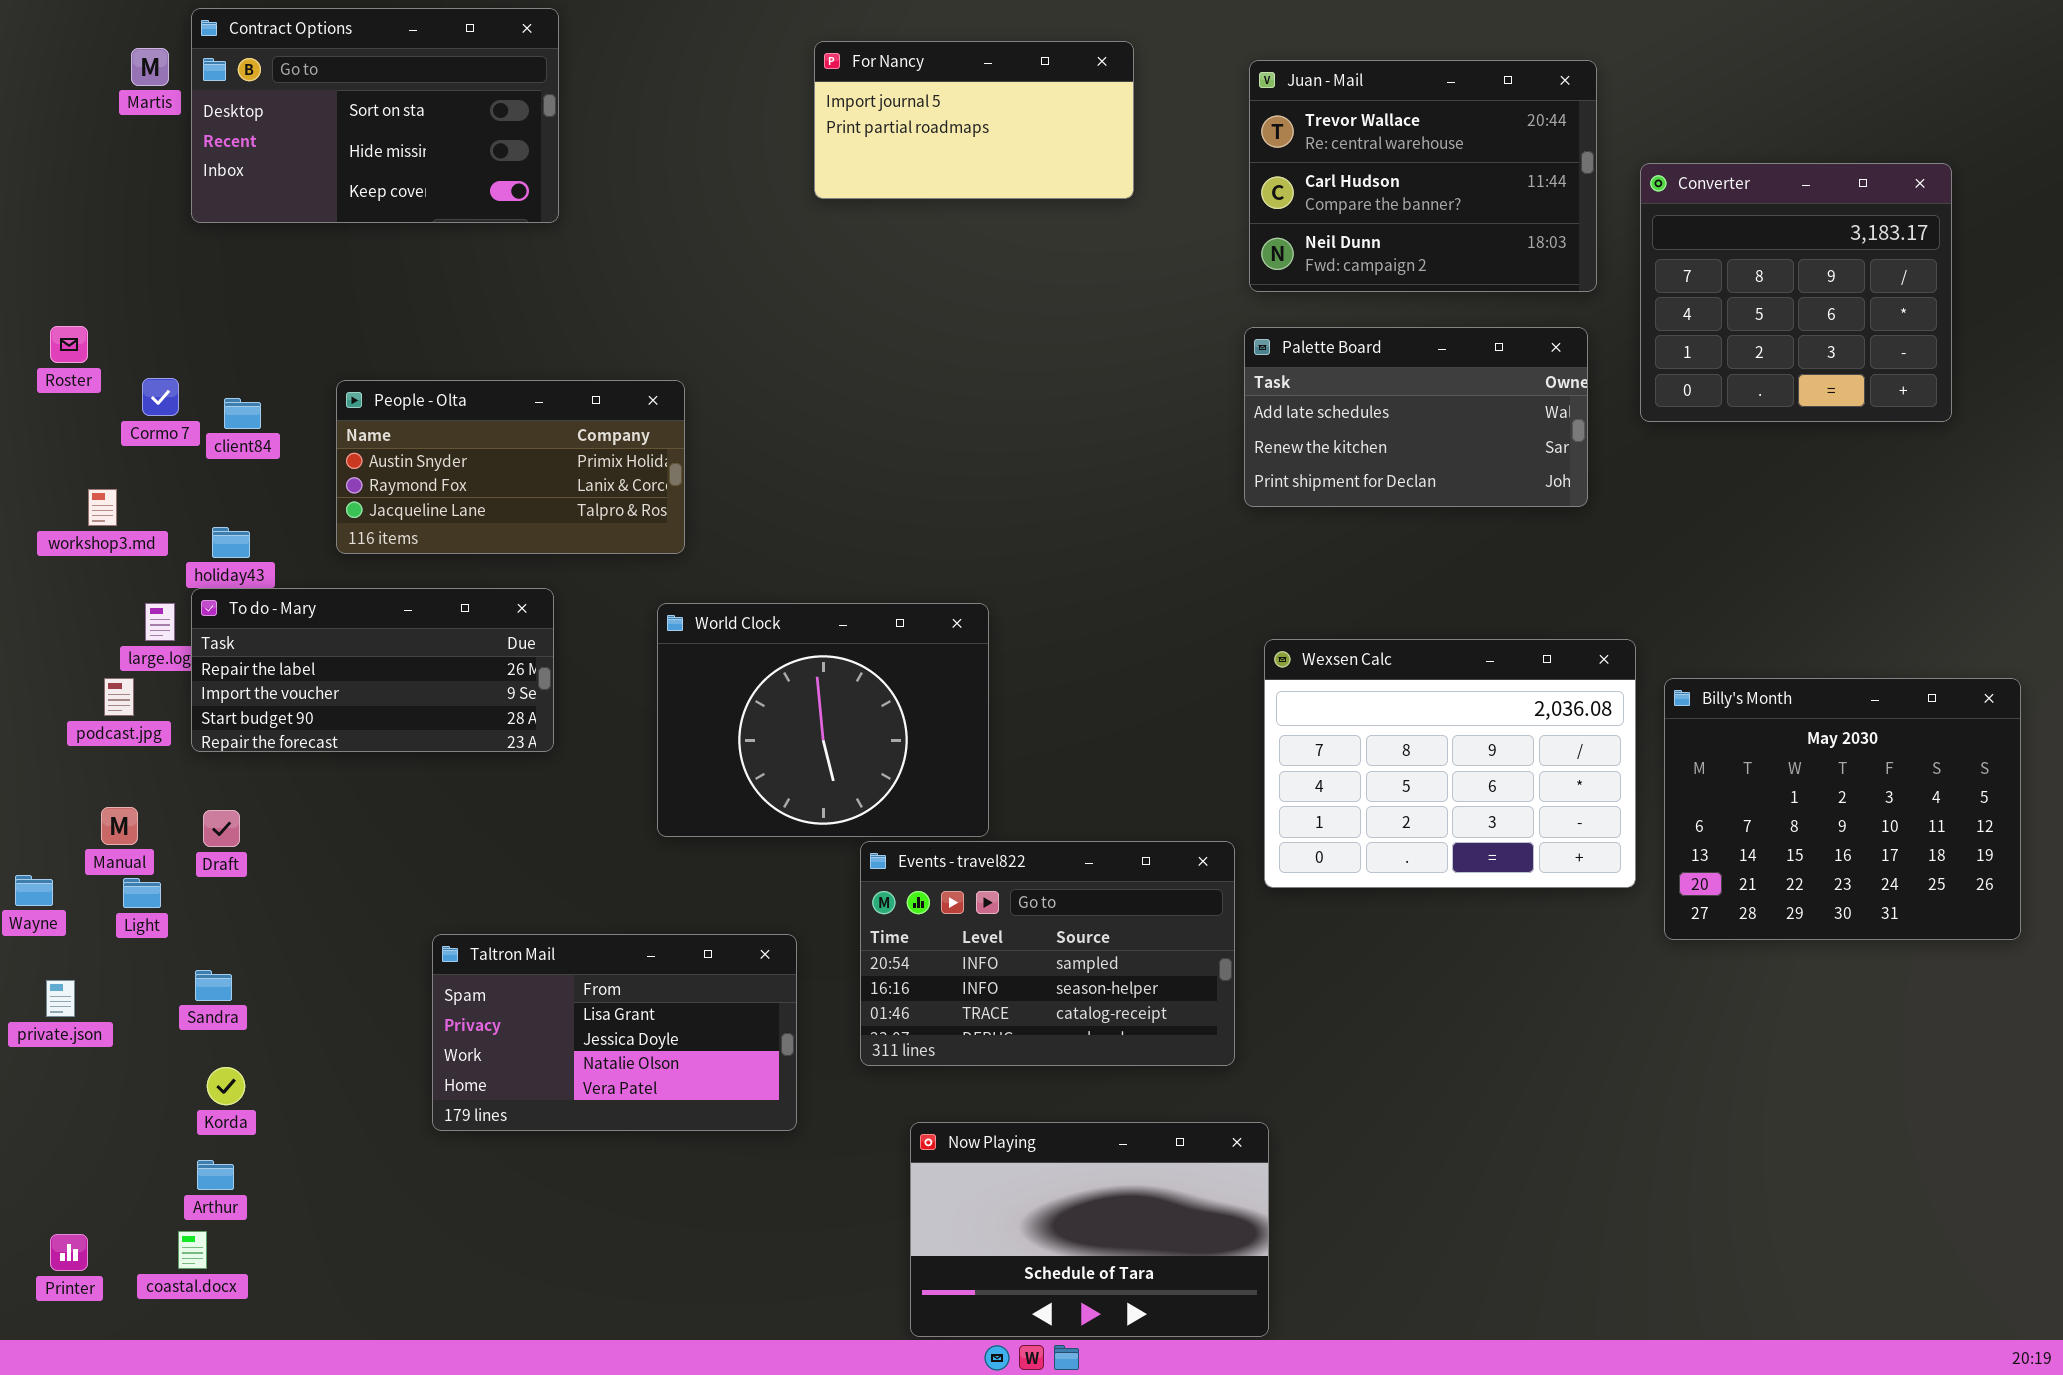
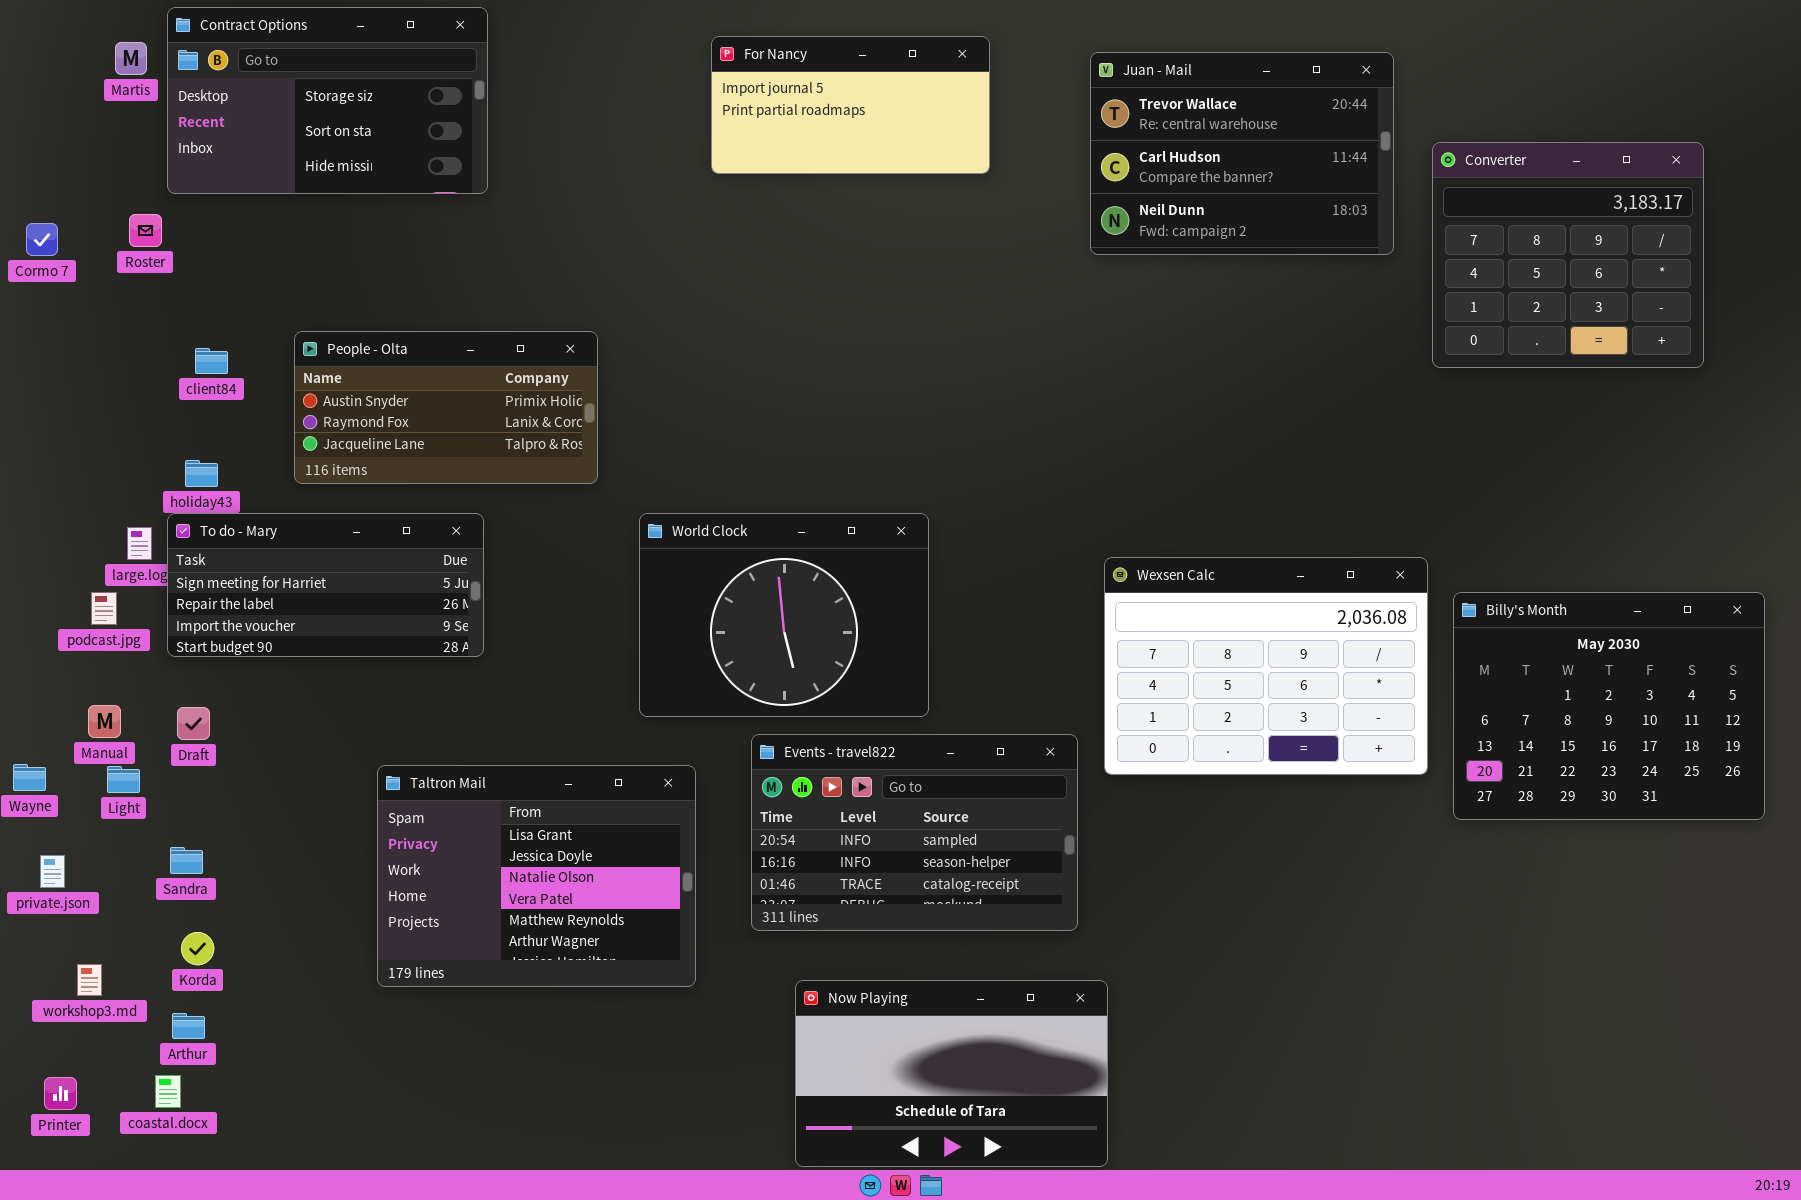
Contract Options: [191,8,559,223] -> [167,7,488,194], scrolled up 1 row
Roster: [50,326,88,363] -> [129,214,162,247], moved
Palette Board: [1244,327,1588,507] -> none, closed
Cormo 7: [142,378,179,416] -> [26,223,58,256], moved
workshop3.md: [88,489,117,526] -> [77,964,102,996], moved
To do - Mary: [191,588,554,752] -> [167,513,484,657], scrolled up 1 row
World Clock: [657,603,989,837] -> [639,513,929,717], moved
Taltron Mail: [432,934,797,1131] -> [377,765,696,987], resized

